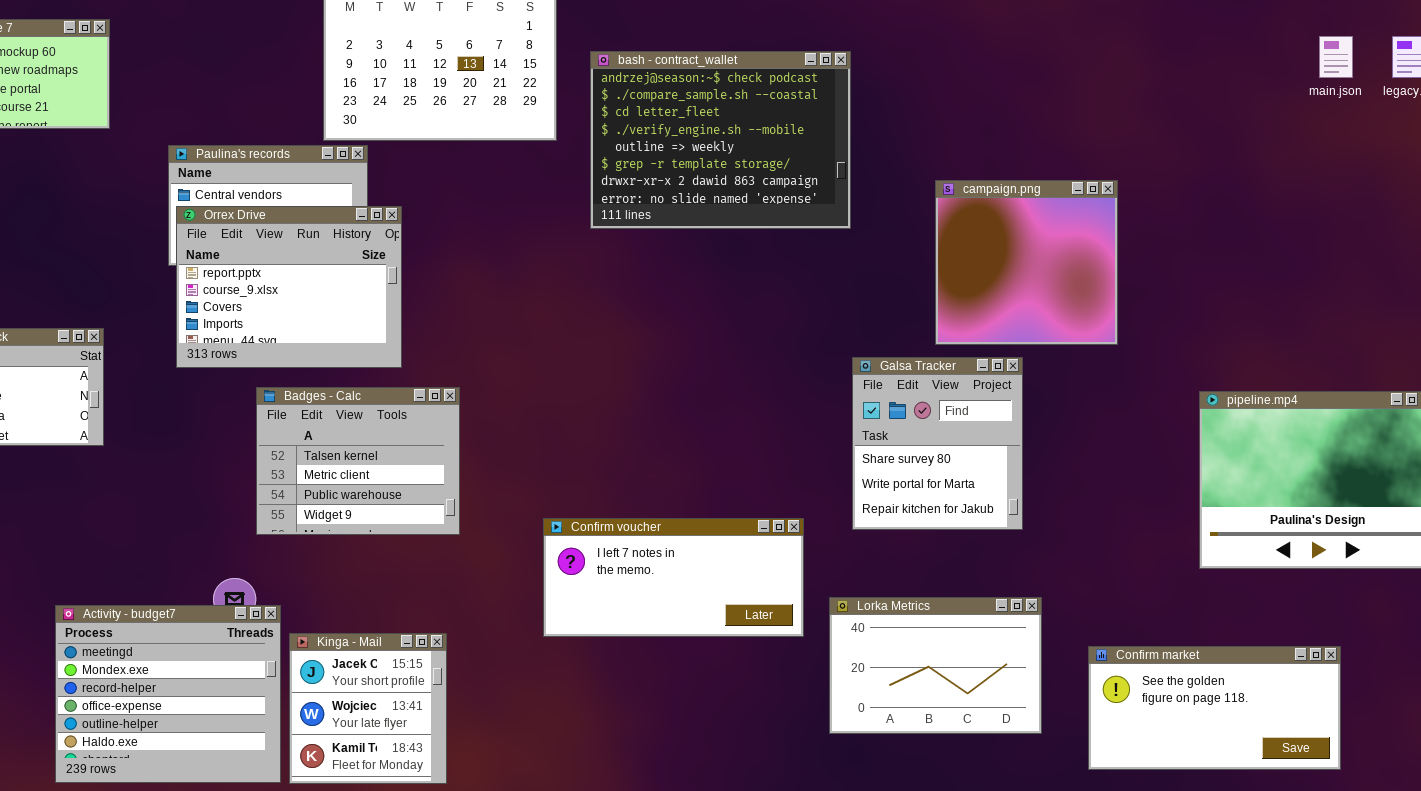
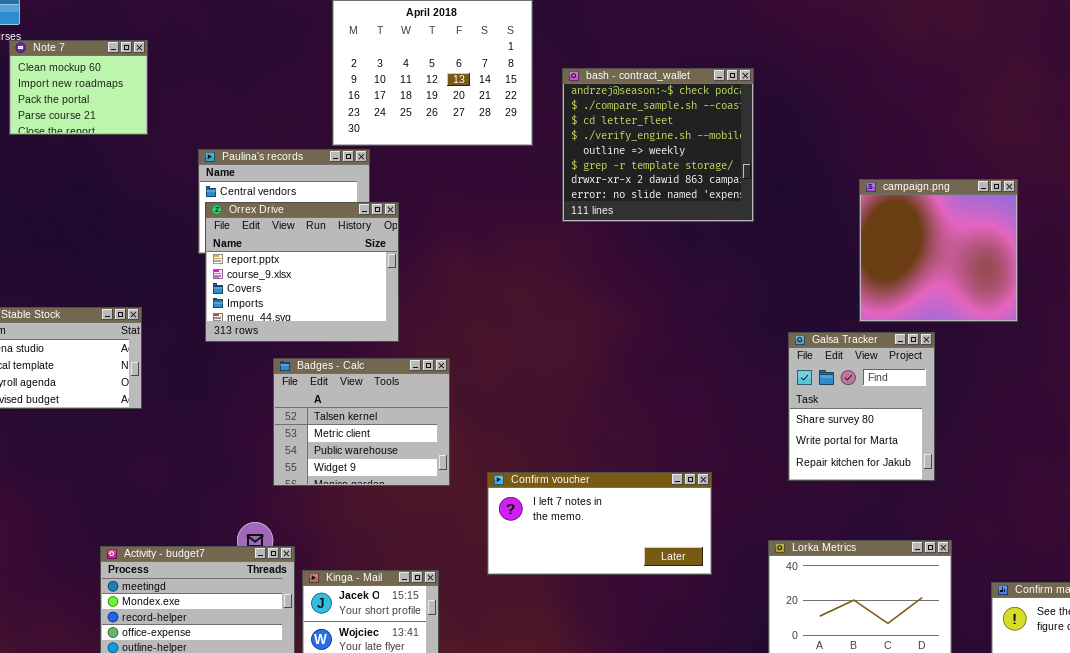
bash - contract_wallet: [590,51,851,229] -> [562,68,754,222], resized
Confirm voucher: [543,518,804,637] -> [487,472,712,575], moved

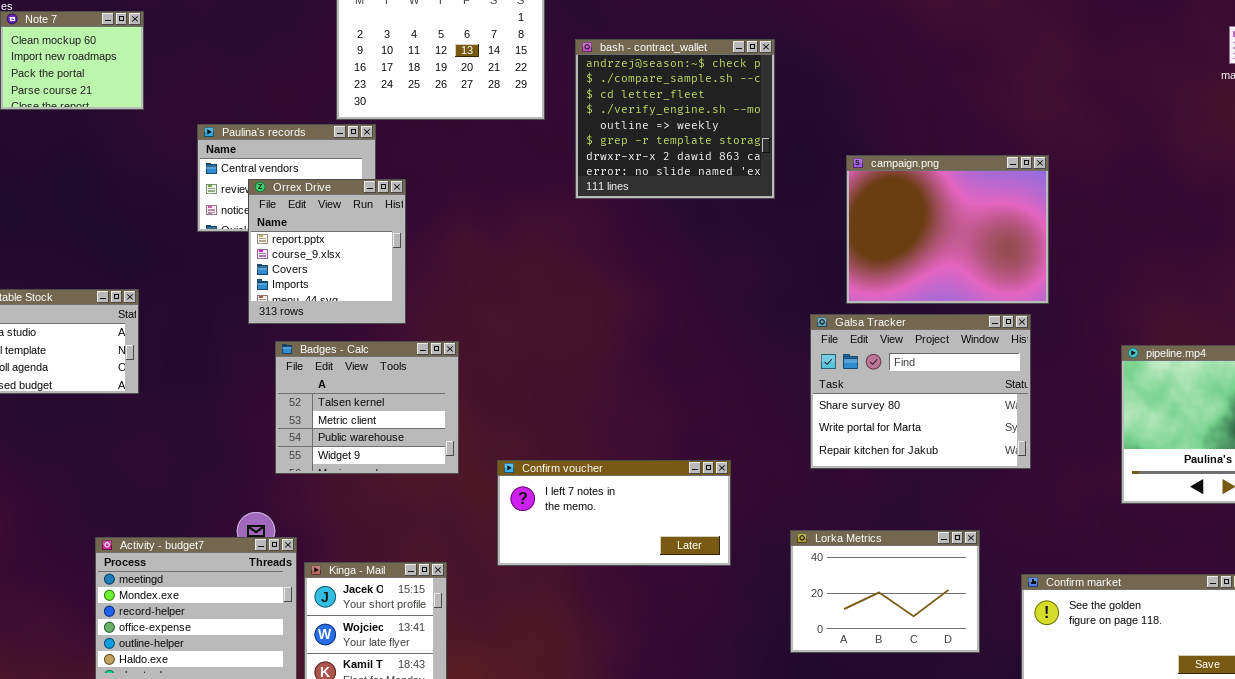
campaign.png: [859,179,1018,322] -> [846,155,1049,304], resized
Orrex Drive: [205,202,399,342] -> [248,179,406,324], resized
Galsa Tracker: [788,332,935,481] -> [810,314,1031,469], resized

